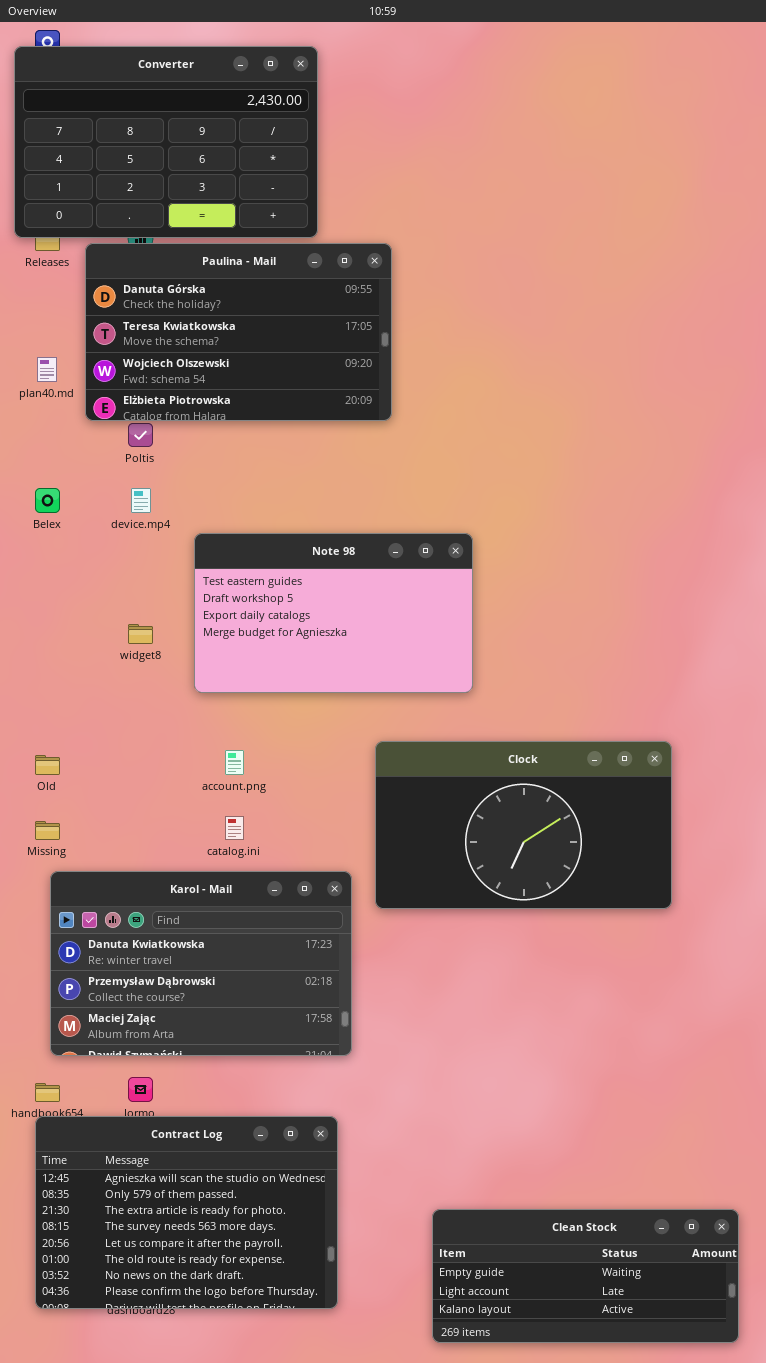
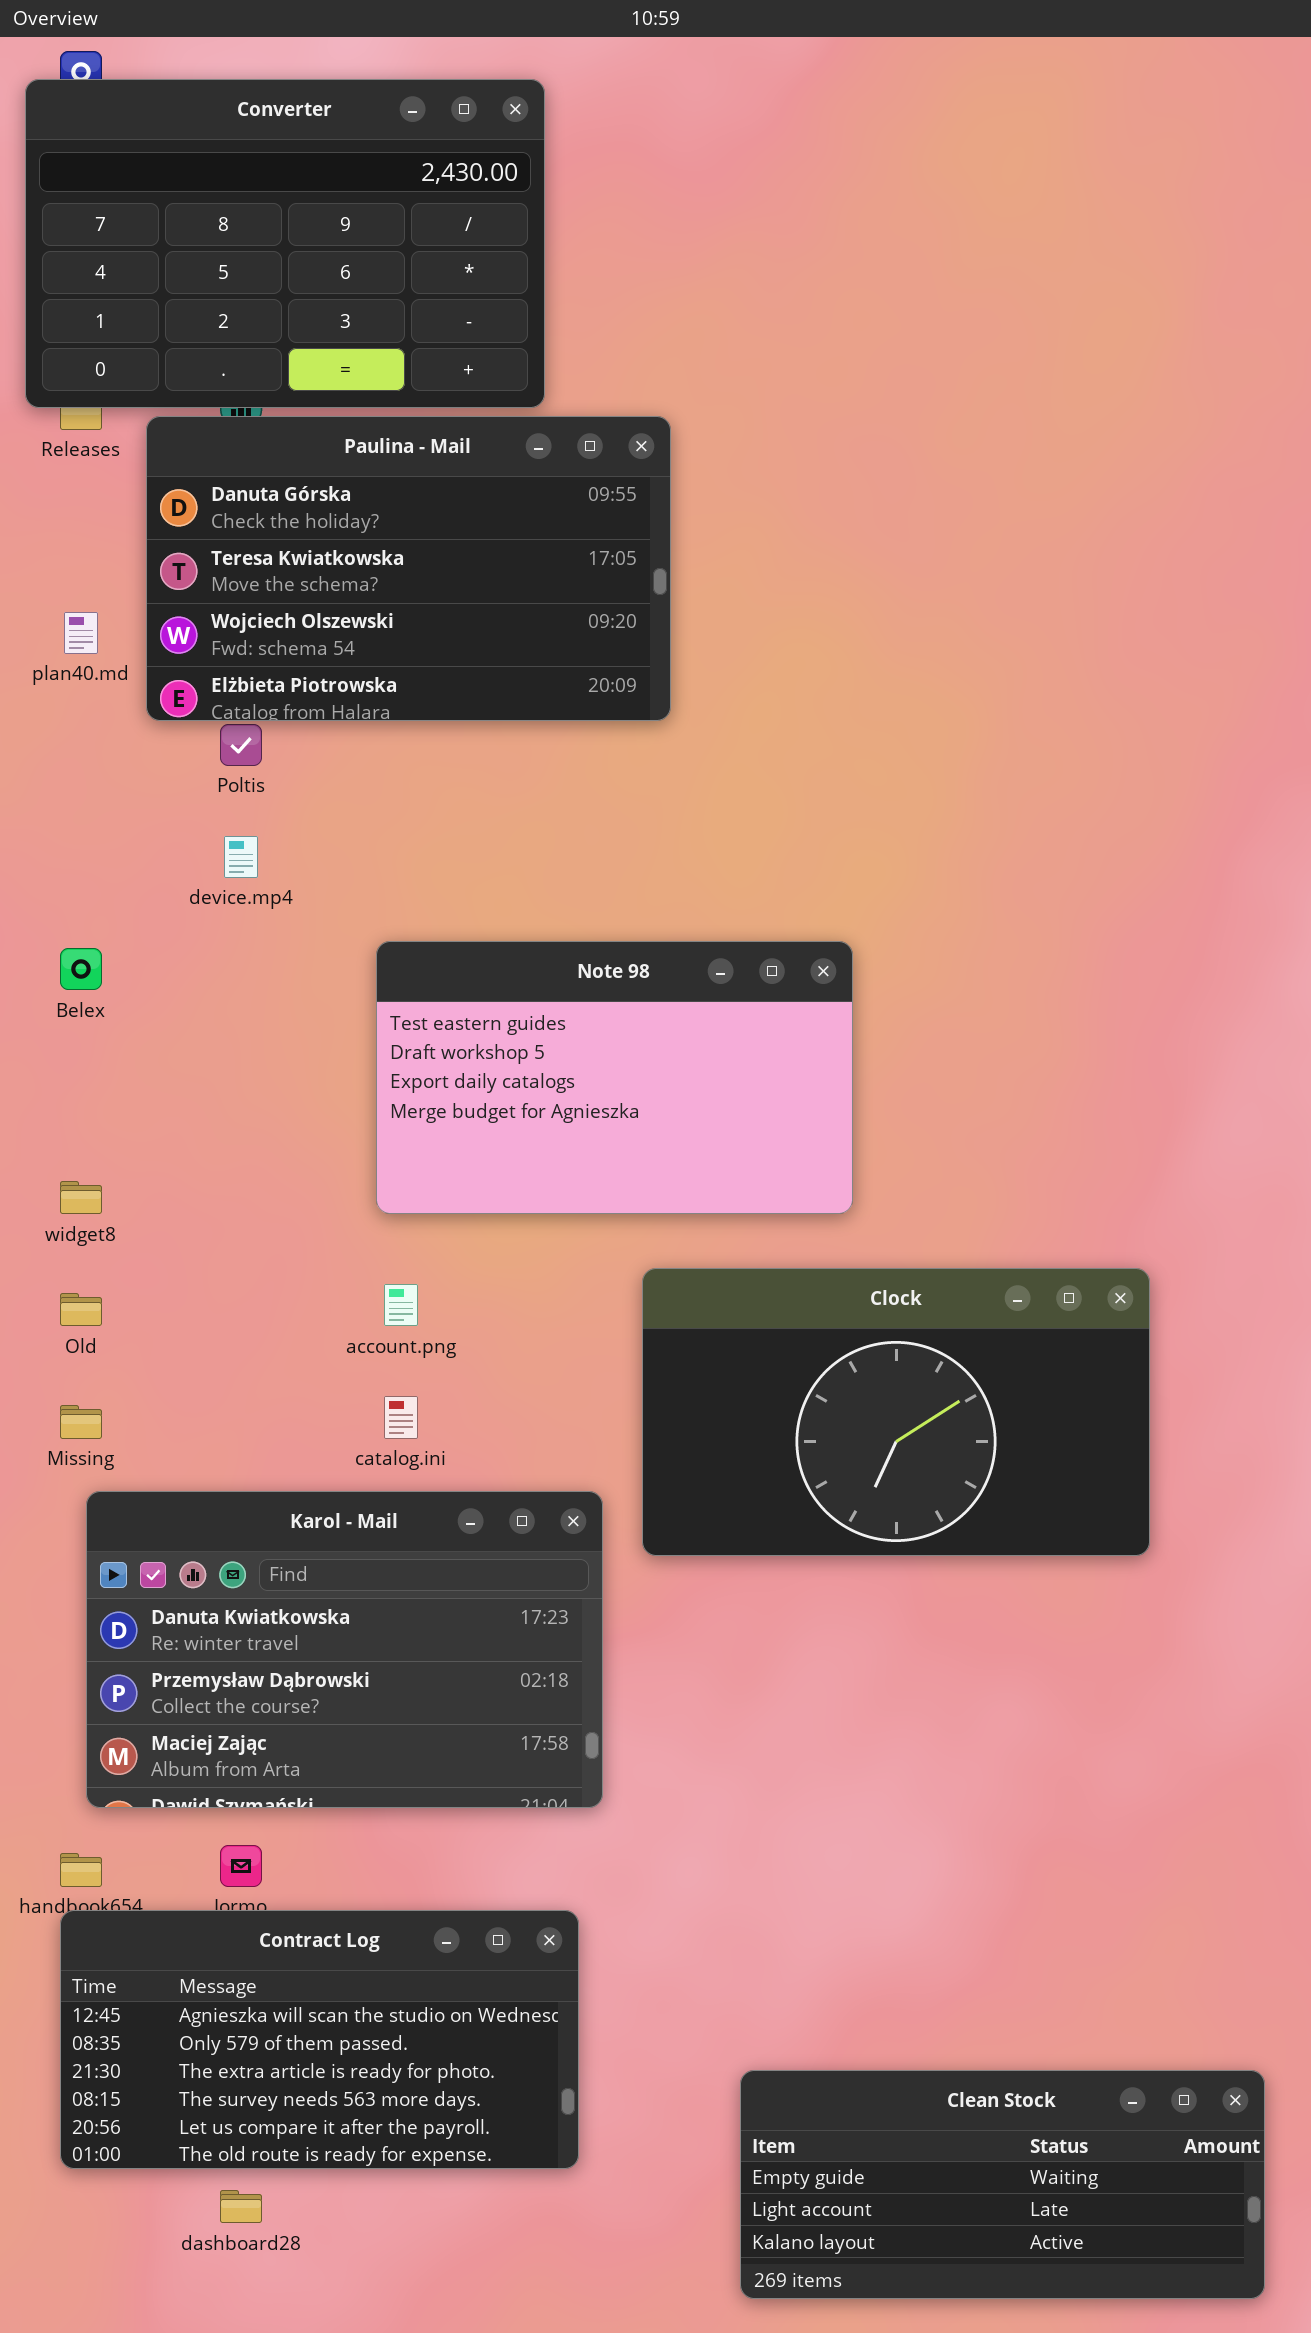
Belex: [35,488,60,513] -> [60,948,102,990], moved
Note 98: [194,533,473,693] -> [376,941,853,1214], moved
widget8: [128,624,153,644] -> [60,1181,102,1214], moved
Contract Log: [35,1116,338,1309] -> [60,1910,579,2169], resized

